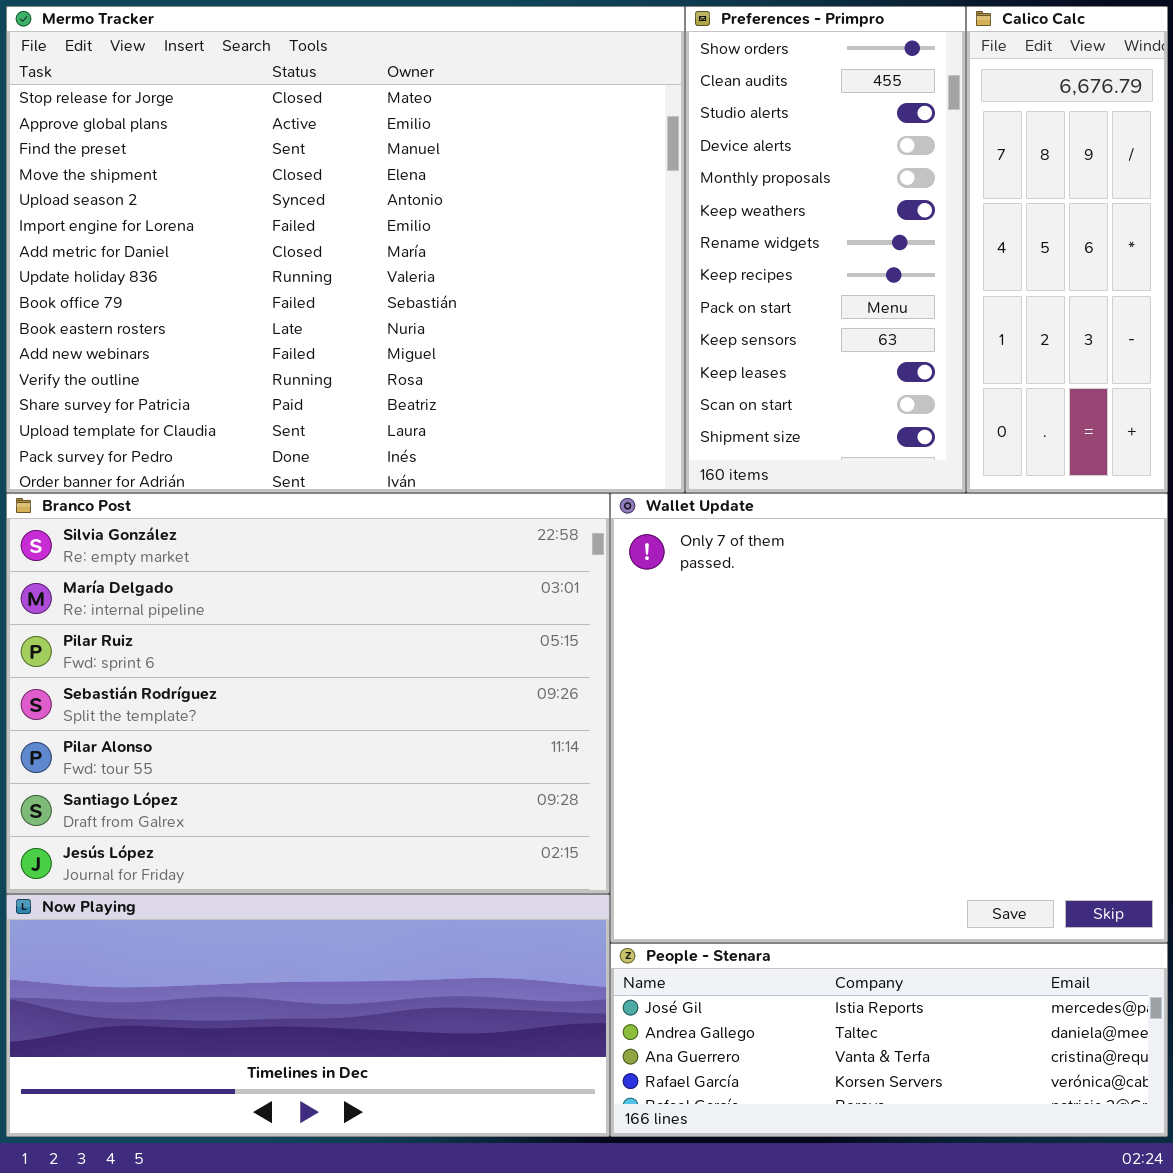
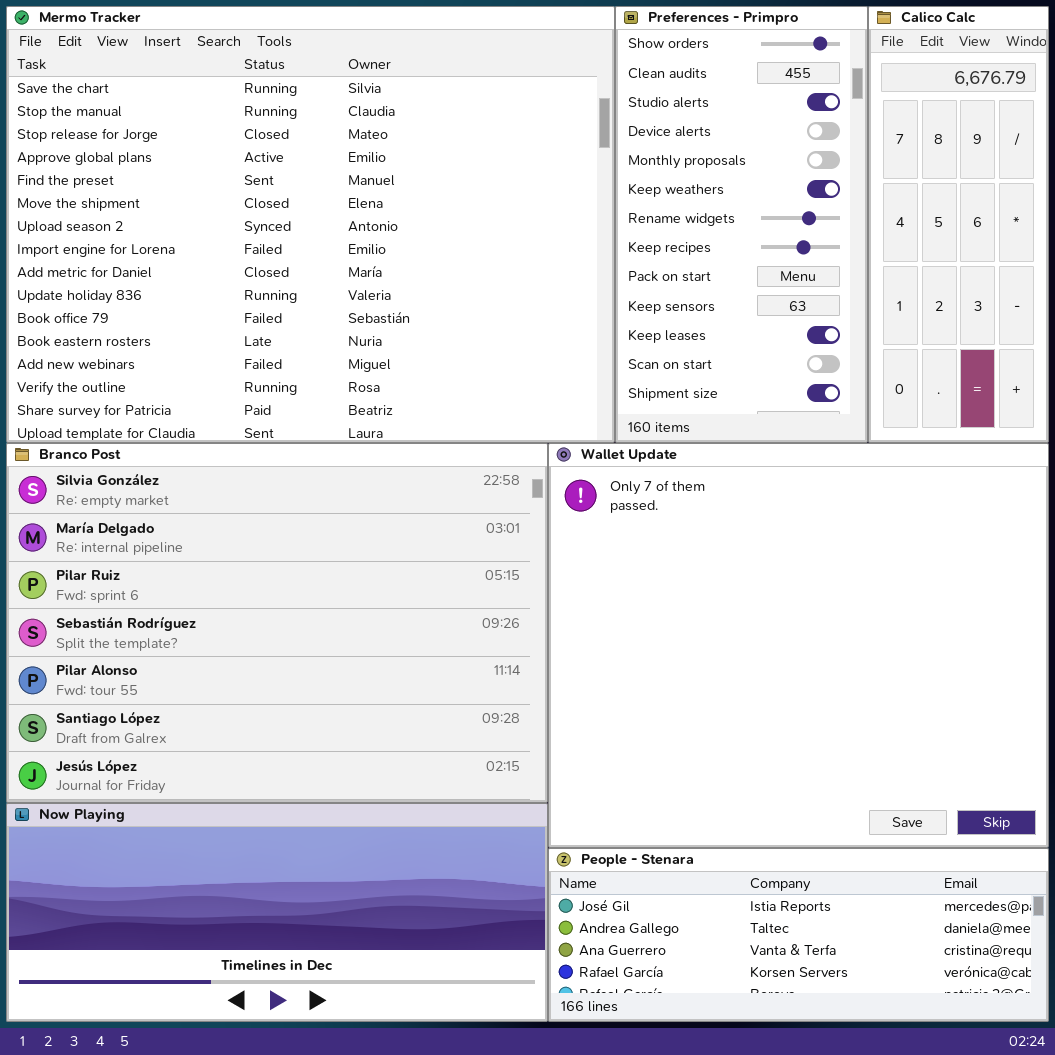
Mermo Tracker: [6,6,685,493] -> [6,6,615,443], scrolled up 2 rows

